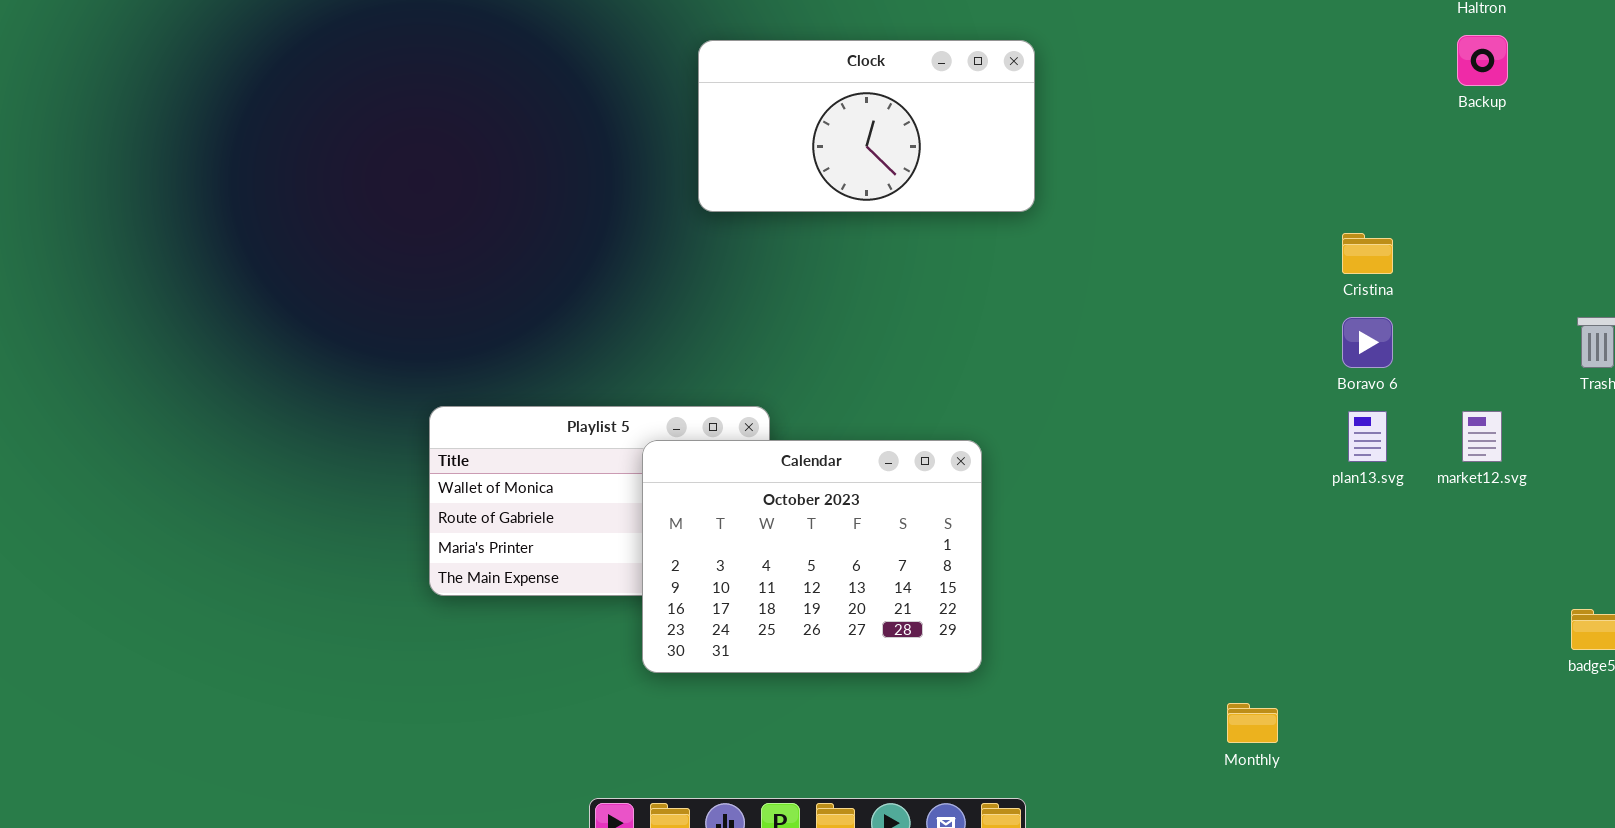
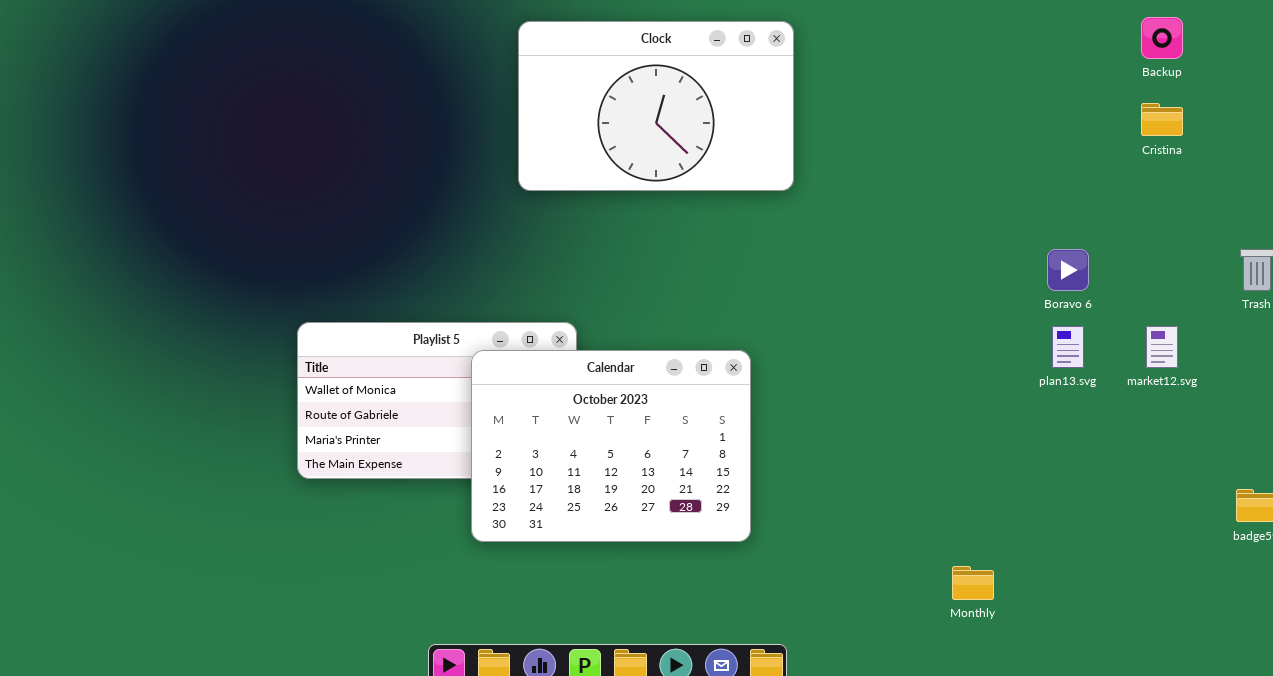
Clock: [698,40,1035,212] -> [518,21,794,191], resized
Cristina: [1342,233,1393,274] -> [1141,103,1183,136], moved

